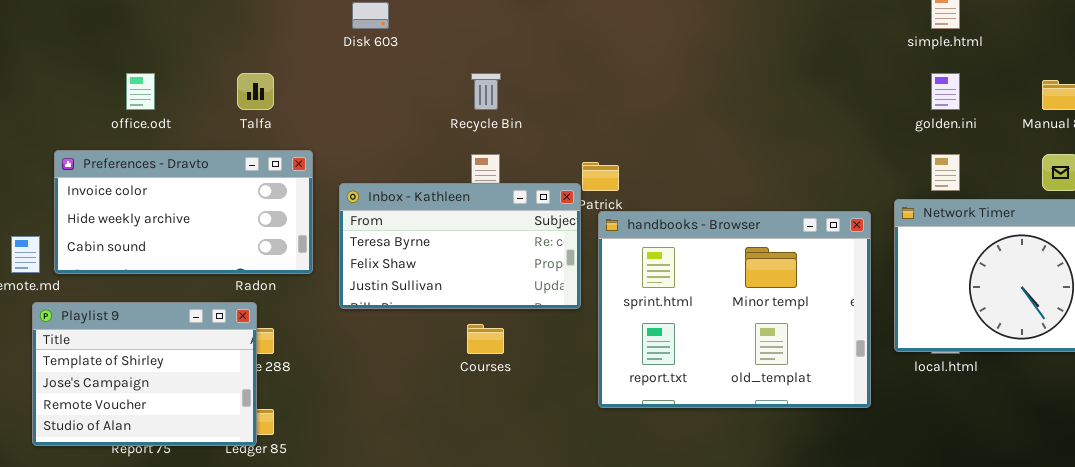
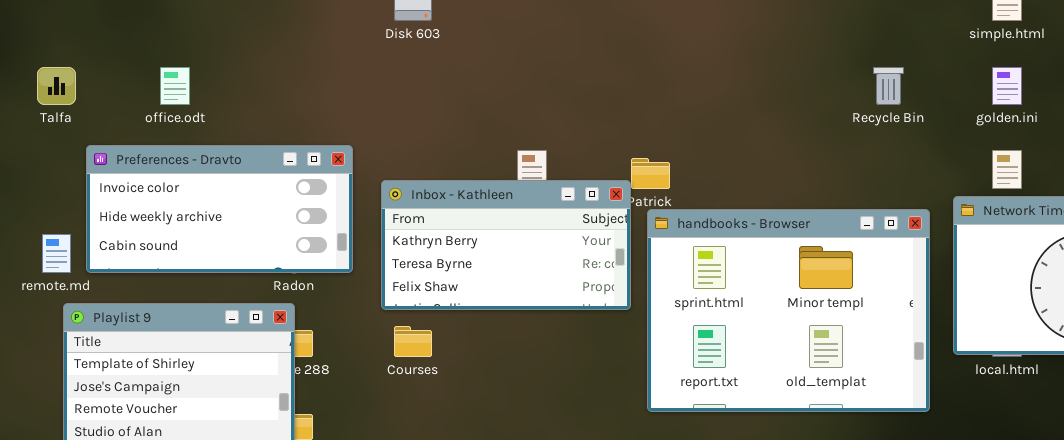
Talfa: [237,73,274,110] -> [37,67,76,105], moved
Recycle Bin: [471,73,501,110] -> [873,67,904,105], moved
Inbox - Kathleen: [339,183,581,309] -> [381,180,631,310], scrolled up 1 row
Courses: [467,324,504,354] -> [394,326,432,357], moved

